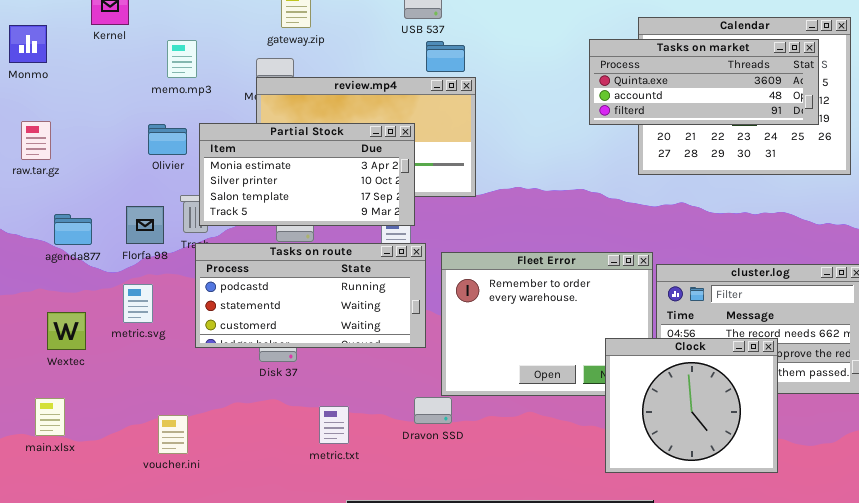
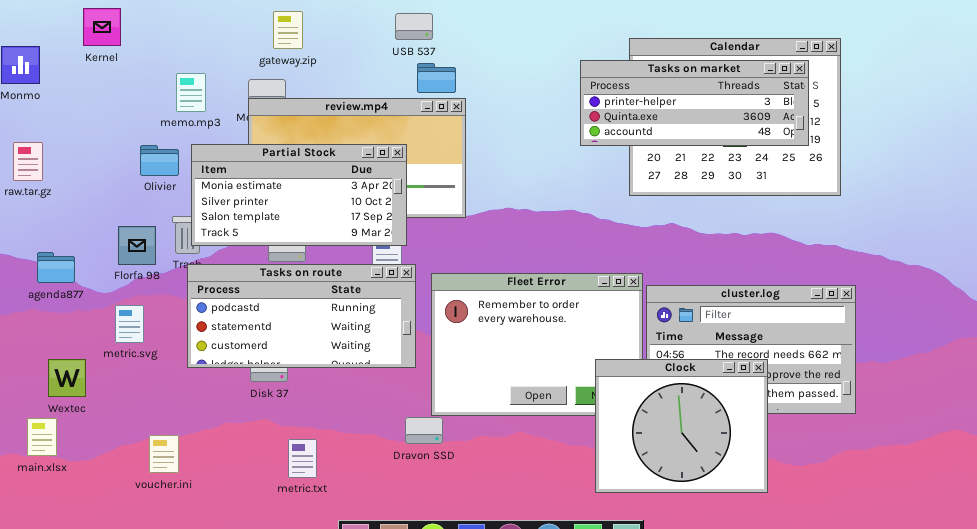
Tasks on market: [589,39,819,125] -> [580,60,809,146], scrolled up 1 row
memo.mp3: [167,40,197,78] -> [176,73,206,112], moved
agenda877: [54,214,92,245] -> [37,252,75,283], moved
Wextec: [47,312,86,350] -> [48,359,86,397], moved
metric.txt: [319,406,349,444] -> [288,439,317,478], moved

